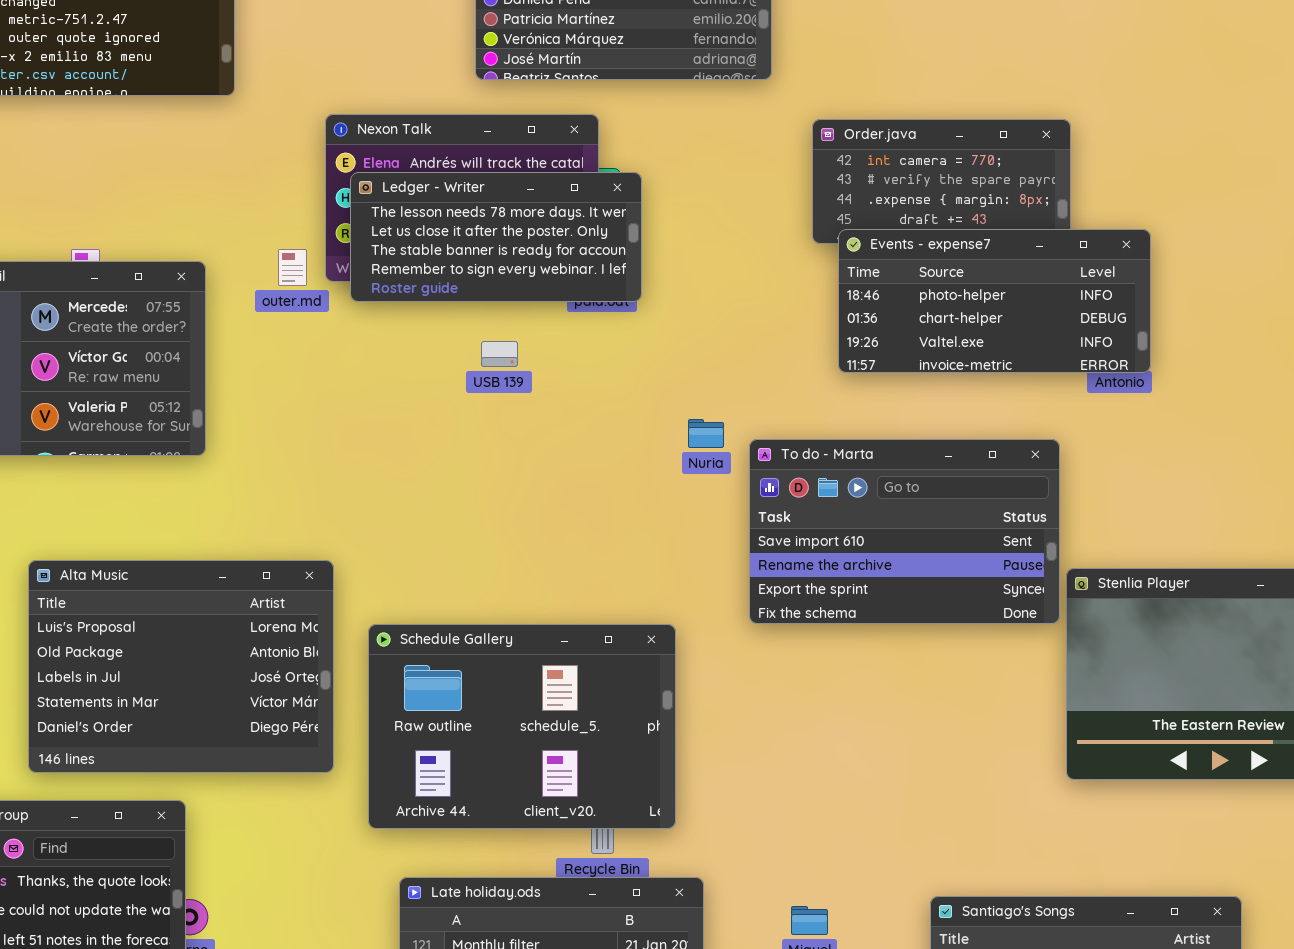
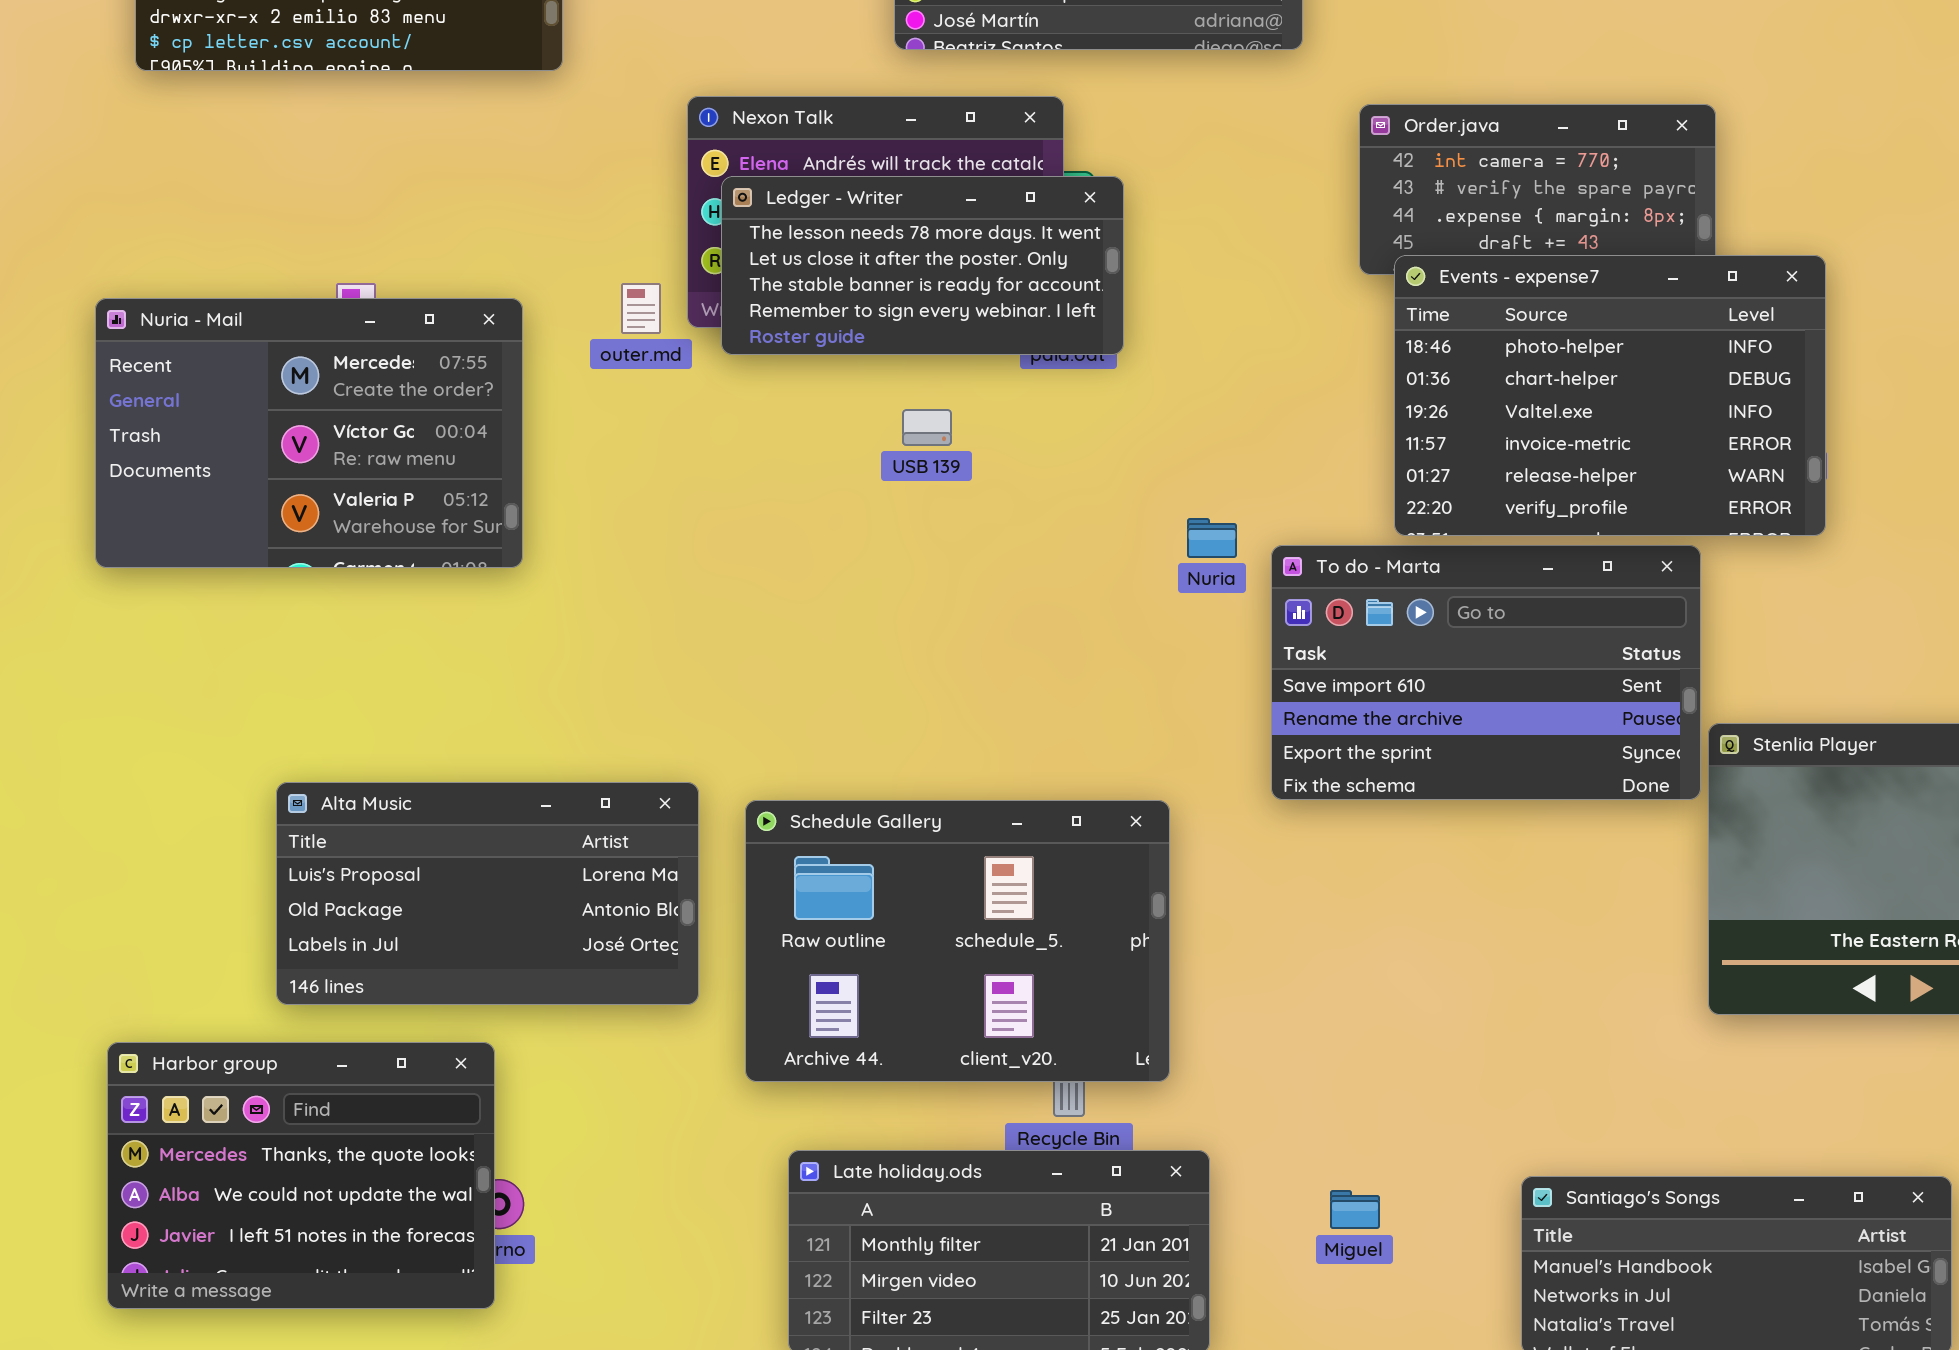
Events - expense7: [838,229,1151,373] -> [1394,255,1826,536], resized
Alta Music: [28,560,334,773] -> [276,782,699,1005], resized

